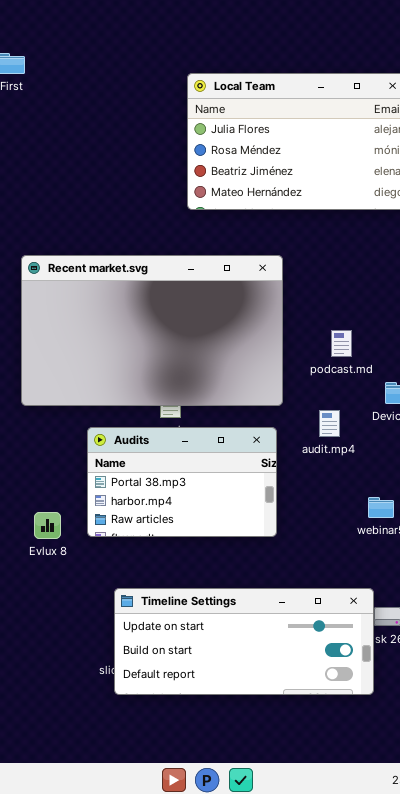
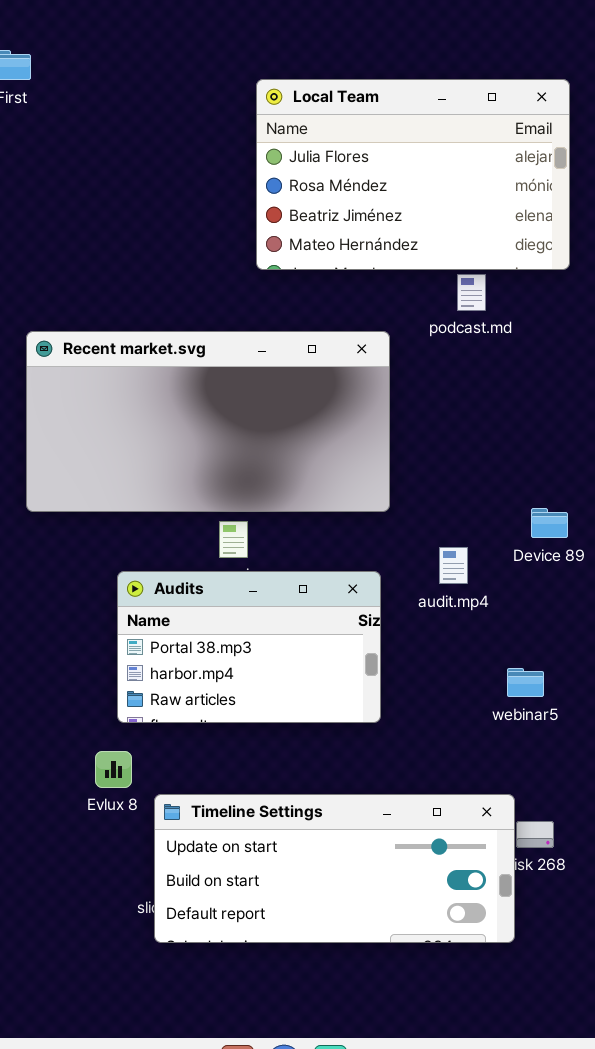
Recent market.svg: [21,255,283,406] -> [26,331,390,512], resized
podcast.md: [331,330,352,357] -> [457,274,486,311], moved
Evlux 8: [34,512,61,539] -> [95,751,132,788], moved

